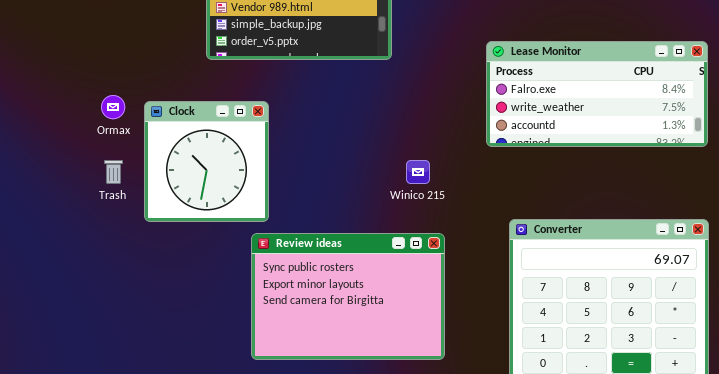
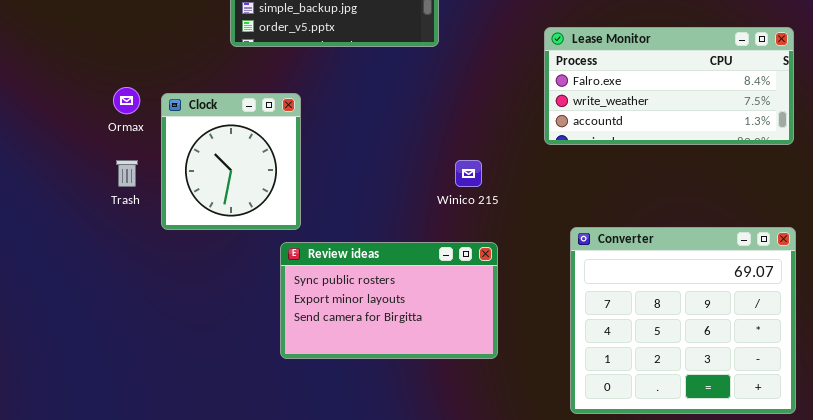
Review ideas: [251,233,445,360] -> [280,242,498,359], resized

